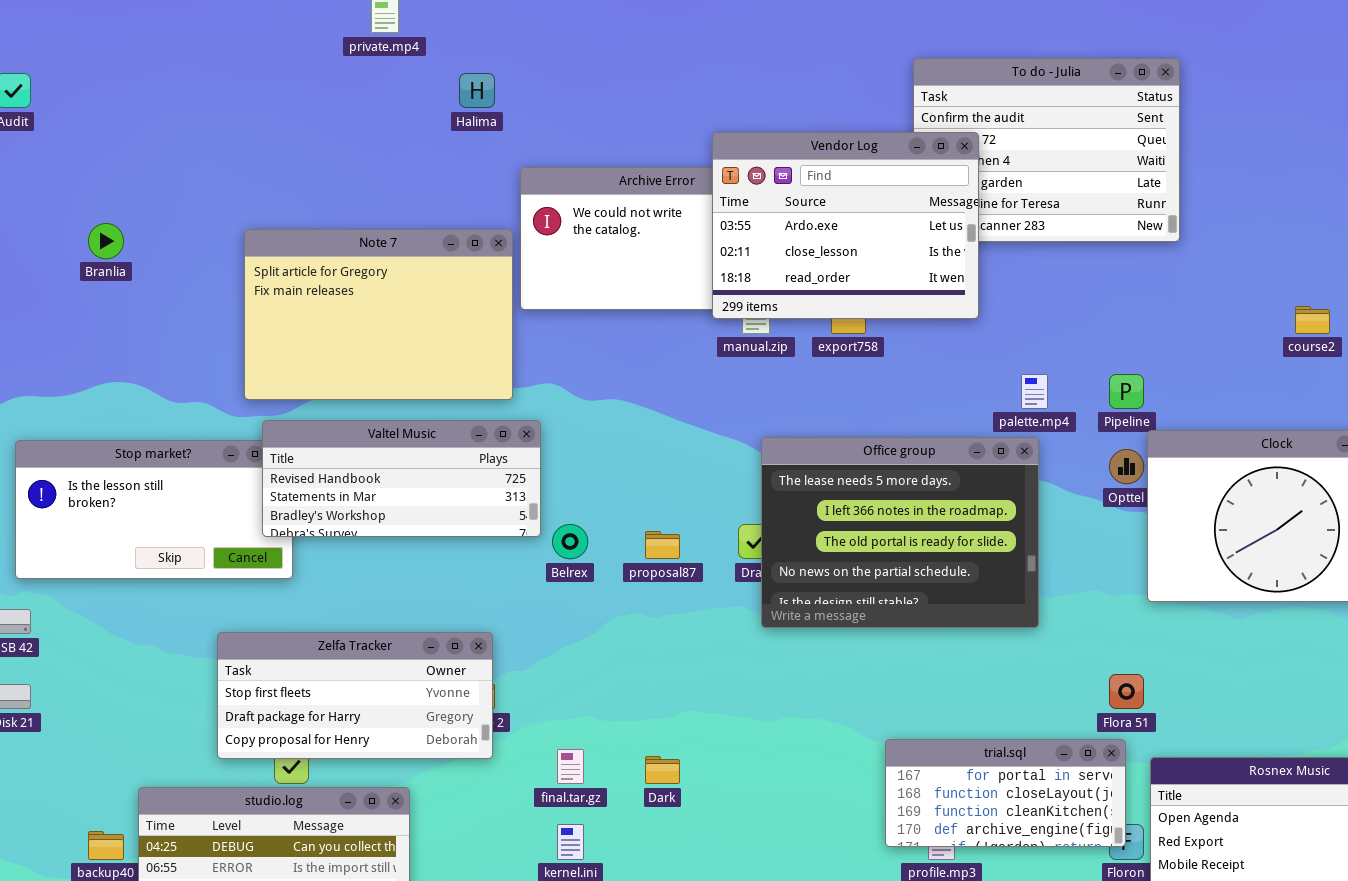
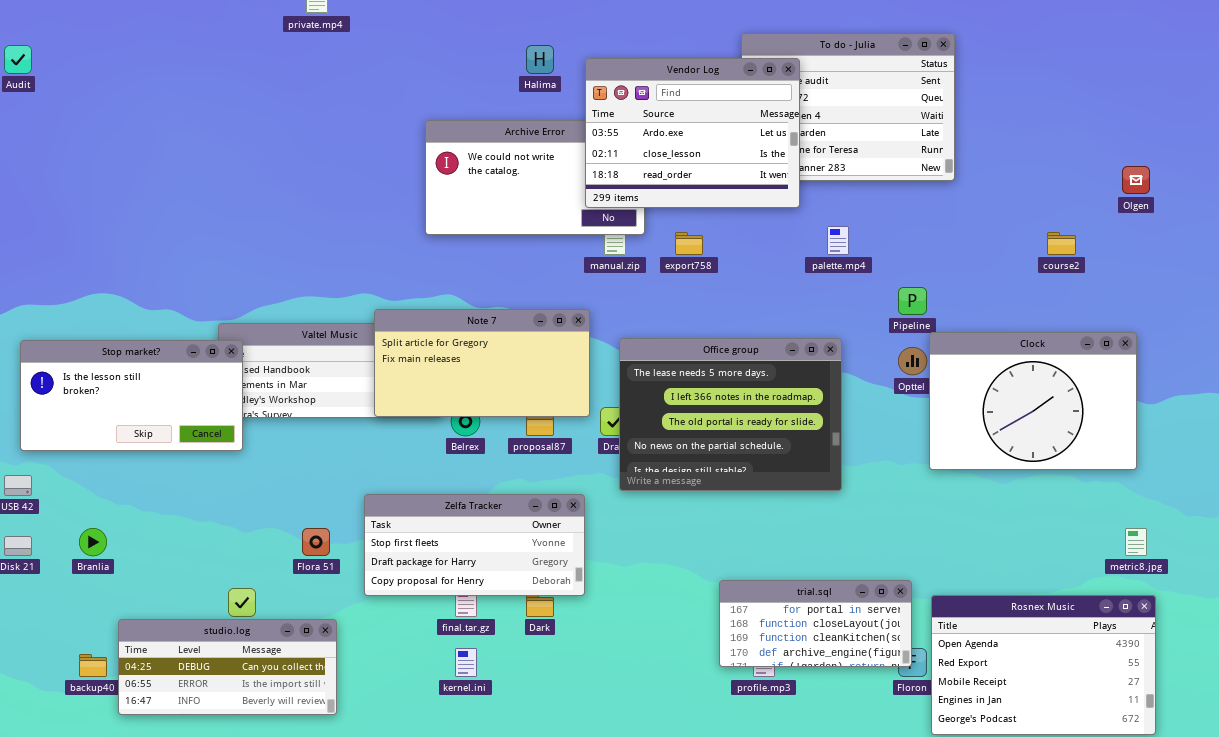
Halima: [459,73,495,108] -> [526,45,554,74], moved
Vendor Log: [712,132,979,319] -> [585,58,800,208], moved
Branlia: [88,223,124,259] -> [79,528,107,556], moved
Note 7: [244,229,513,400] -> [374,309,590,417], moved, resized
palette.mp4: [1021,374,1048,409] -> [827,226,849,255], moved
Stop market?: [15,440,293,579] -> [20,340,243,451], raised
Zelfa Tracker: [217,632,493,759] -> [364,494,585,596], moved
Flora 51: [1109,674,1144,709] -> [302,528,330,556], moved

